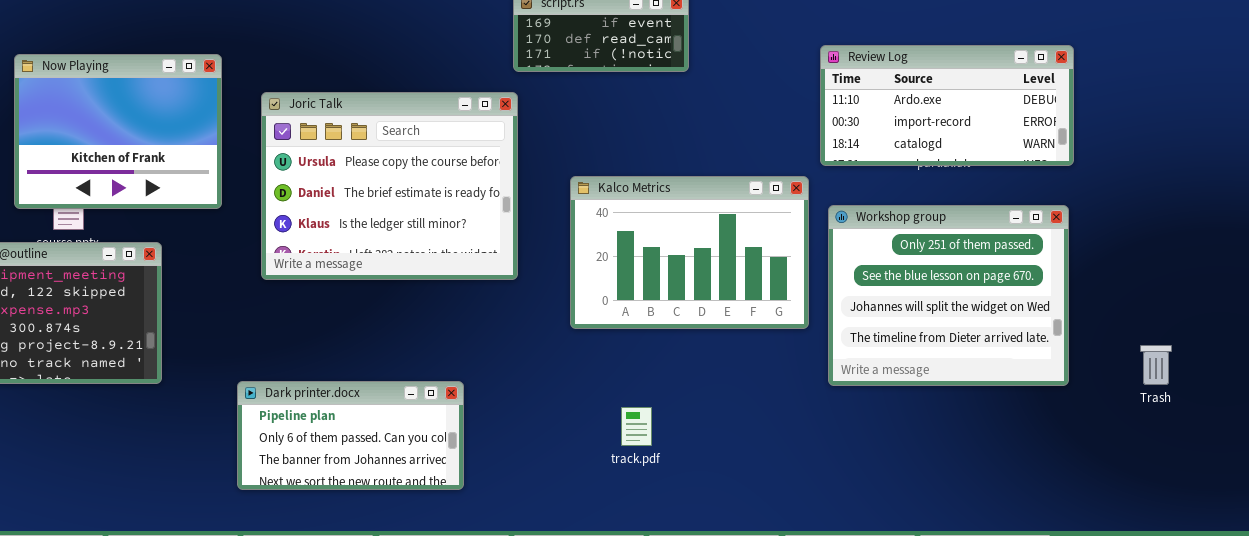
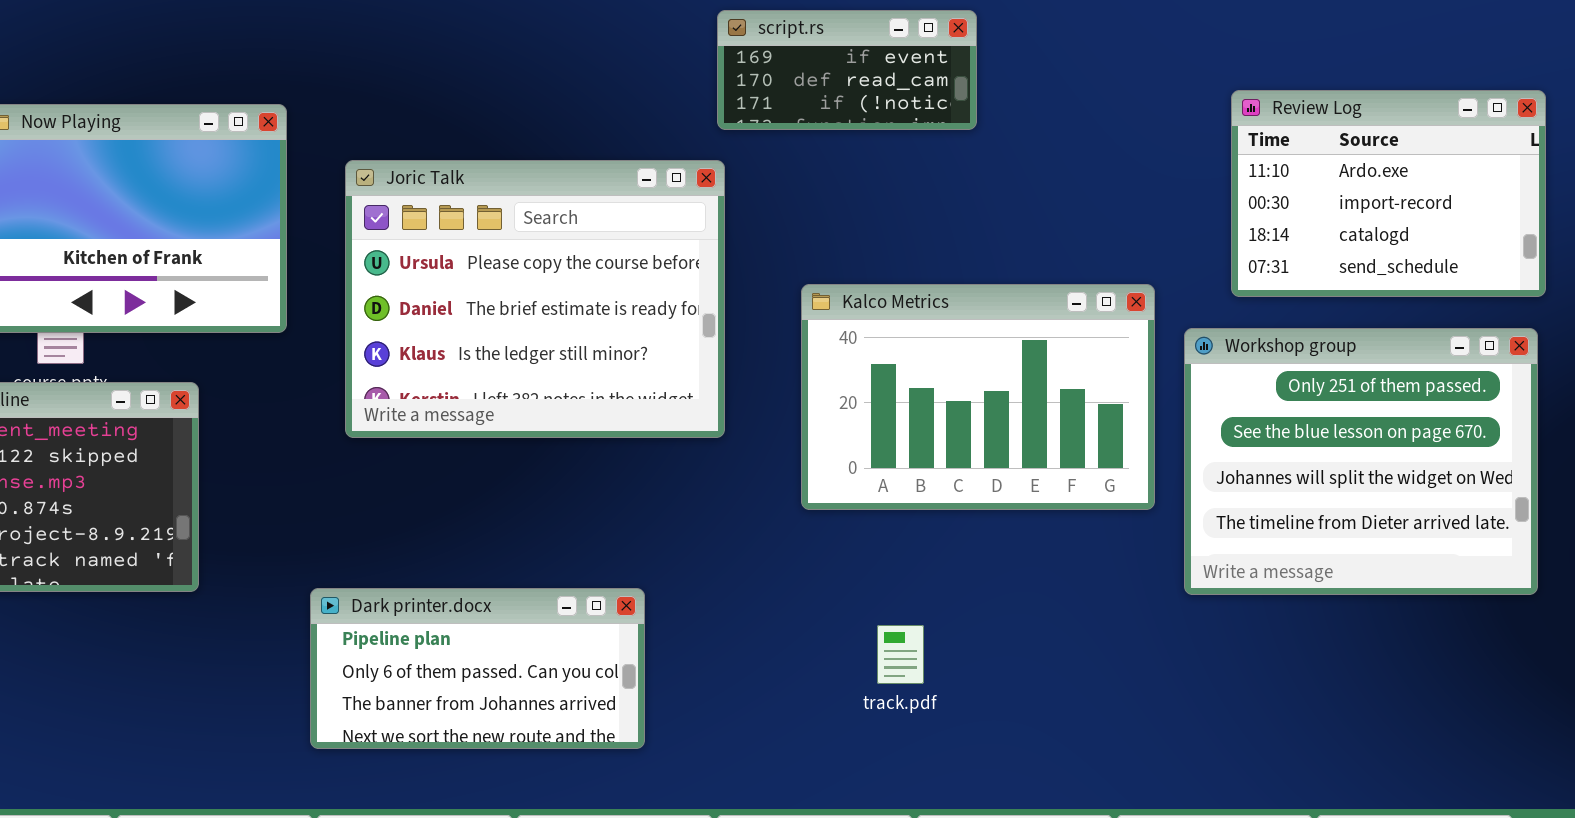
Review Log: [820,45,1074,166] -> [1231,90,1546,297], resized

